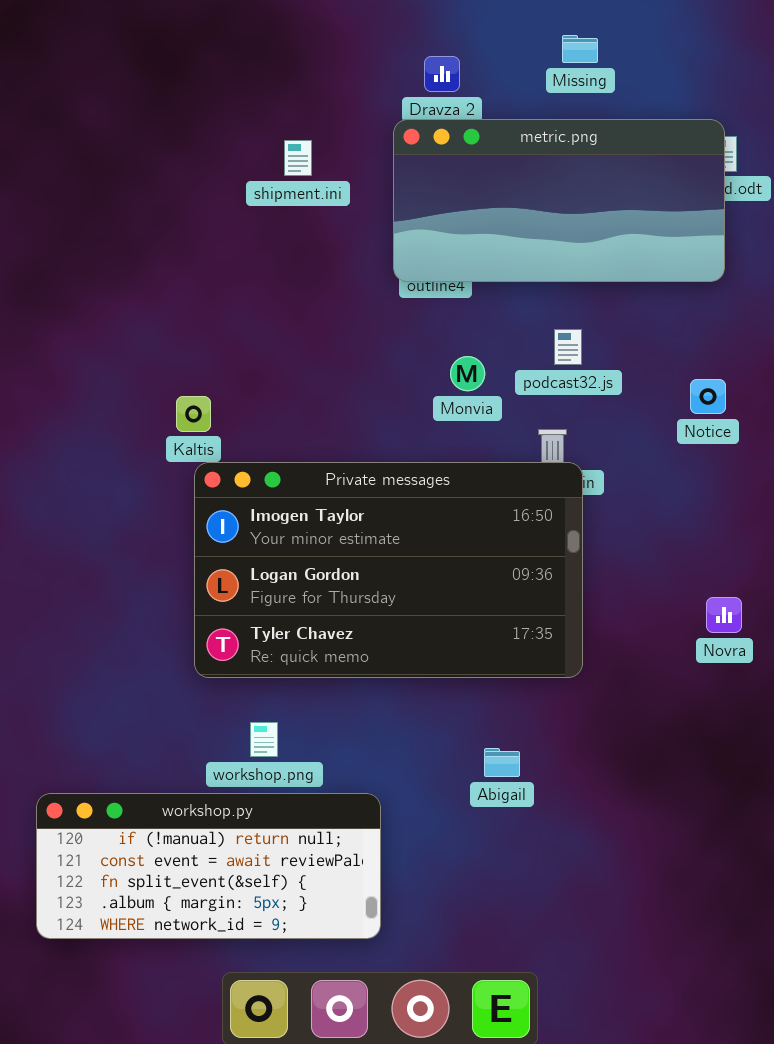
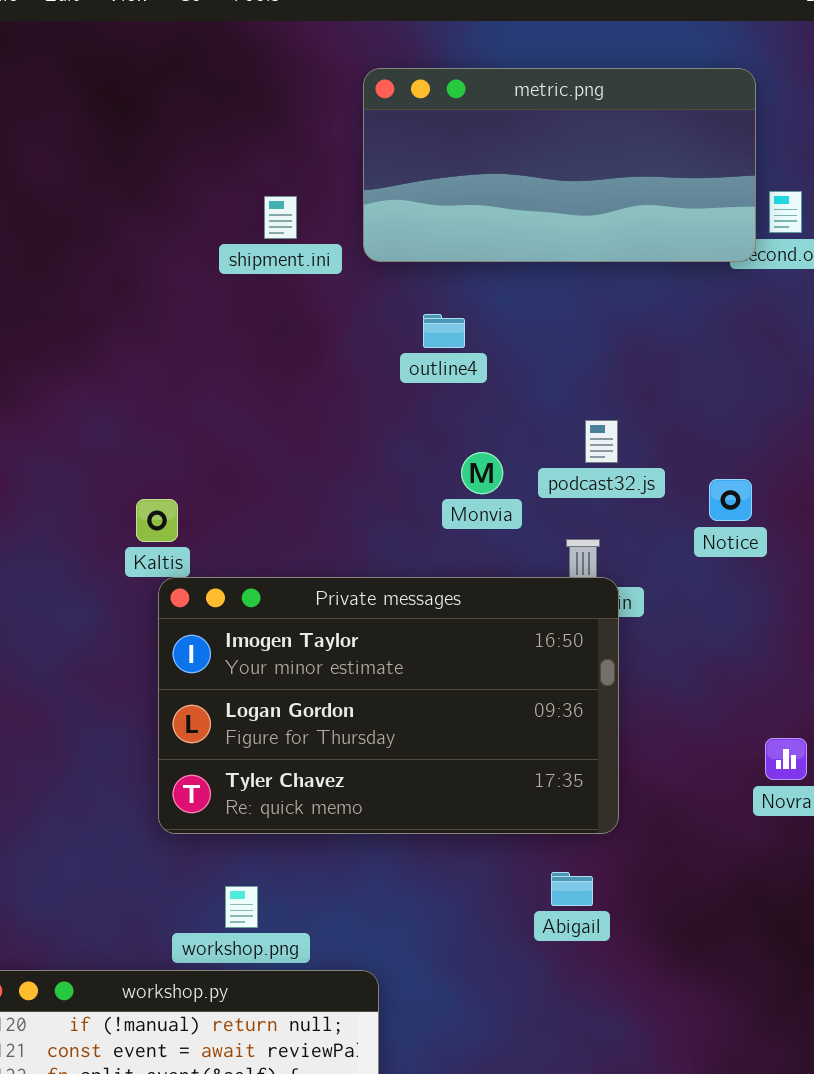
metric.png: [393,119,725,282] -> [363,68,756,262], moved
Notice: [690,379,726,414] -> [709,479,752,521], moved
Abigail: [484,748,520,777] -> [551,872,593,906], moved

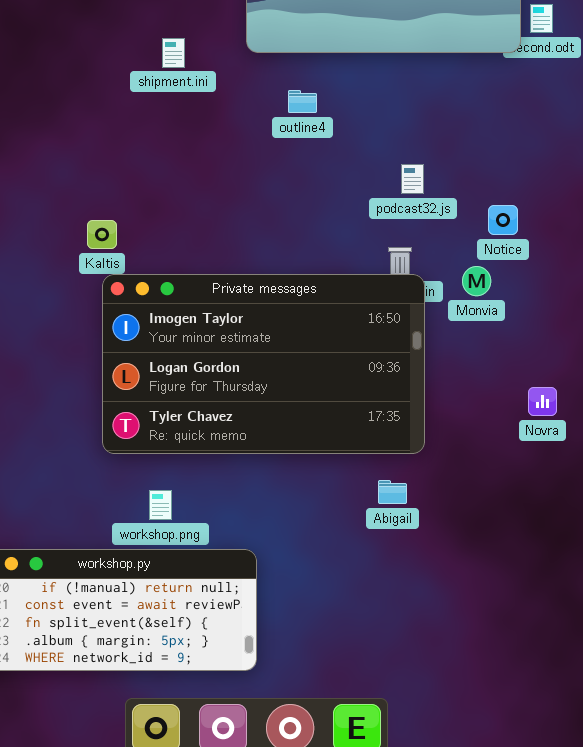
shipment.ini: [264,196,297,239] -> [162,38,185,68], moved
Monvia: [461,452,503,494] -> [462,266,491,296], moved

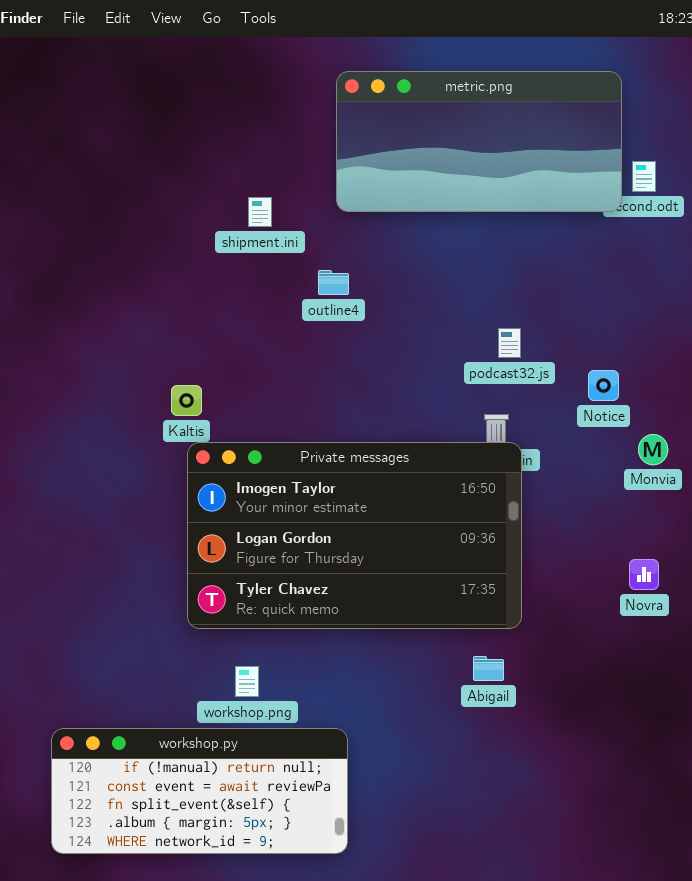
outline4: [288,90,317,113] -> [318,270,349,295], moved
Monvia: [462,266,491,296] -> [638,434,668,465], moved

